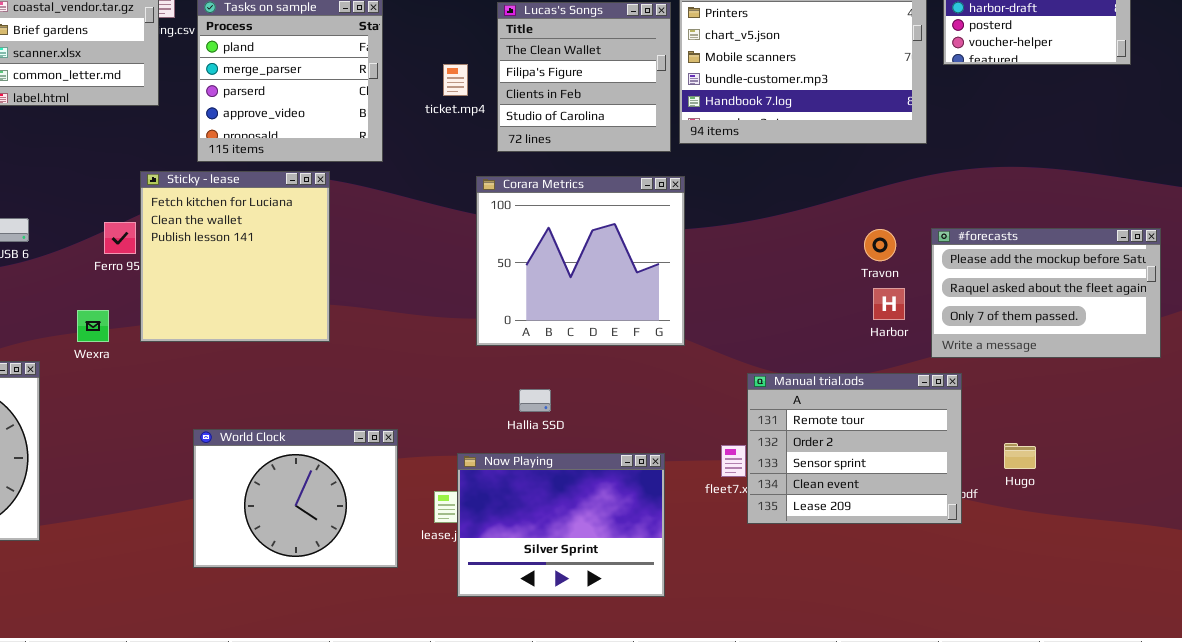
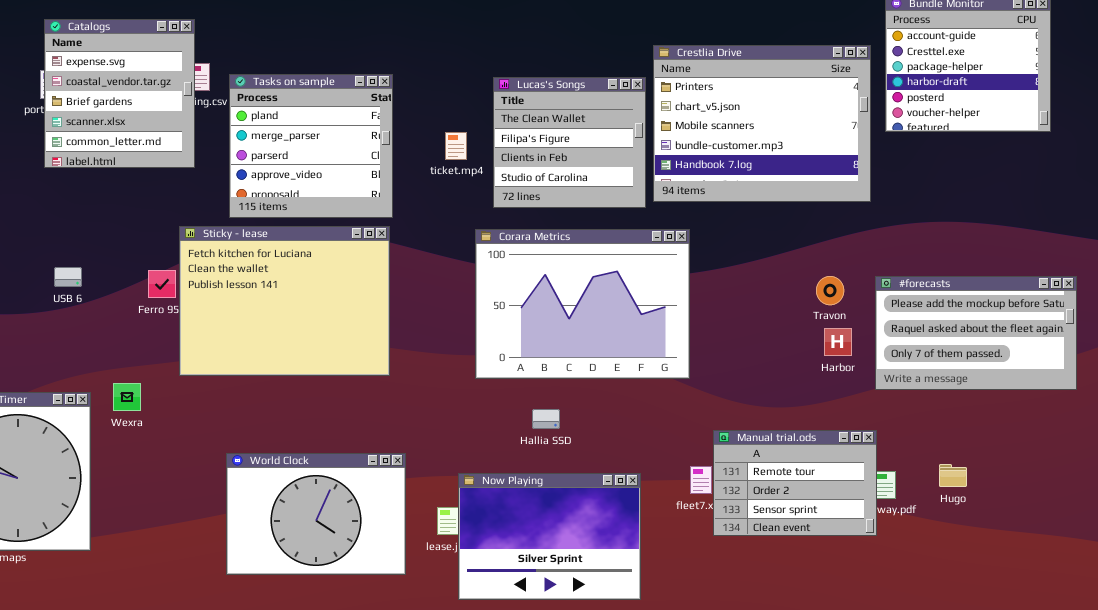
Sticky - lease: [140,171,330,342] -> [179,226,390,376], resized
Corara Metrics: [476,176,685,346] -> [475,229,690,379], resized
Wexra: [77,310,109,342] -> [113,383,141,411], moved
Manual trial.ods: [747,373,962,524] -> [713,430,877,536], resized
Hallia SSD: [519,389,551,412] -> [532,409,560,429], moved

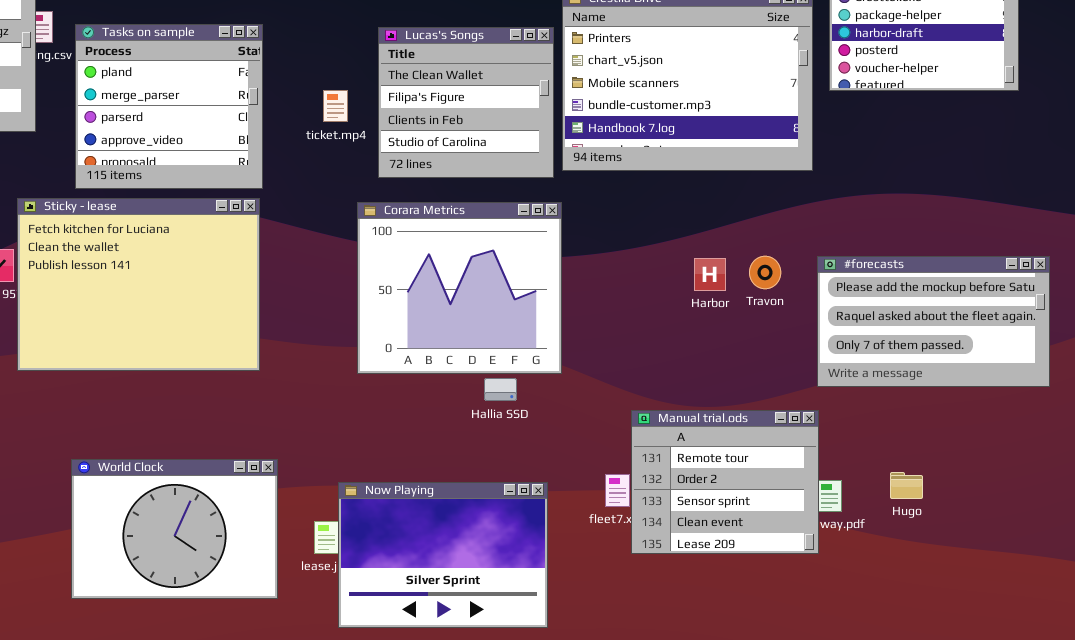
Corara Metrics: [475,229,690,379] -> [357,202,562,374], resized
Harbor: [824,328,852,356] -> [694,258,726,291], moved
Hallia SSD: [532,409,560,429] -> [484,378,517,401], moved
Manual trial.ods: [713,430,877,536] -> [631,410,819,554], resized

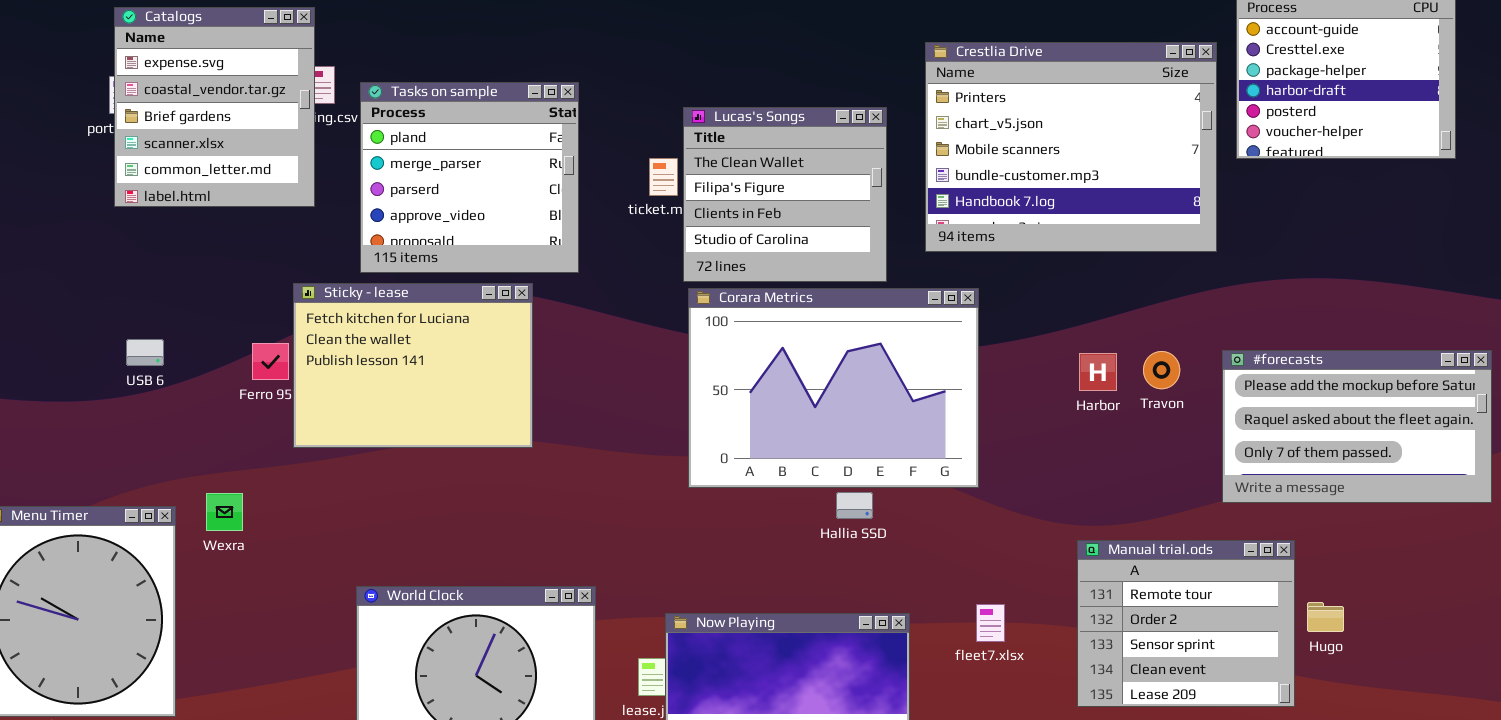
Lucas's Songs: [378,27,554,178] -> [683,107,887,282], moved
Sticky - lease: [17,198,260,371] -> [293,283,533,448], resized
Corara Metrics: [357,202,562,374] -> [688,288,979,488], resized
Manual trial.ods: [631,410,819,554] -> [1077,540,1295,707], moved

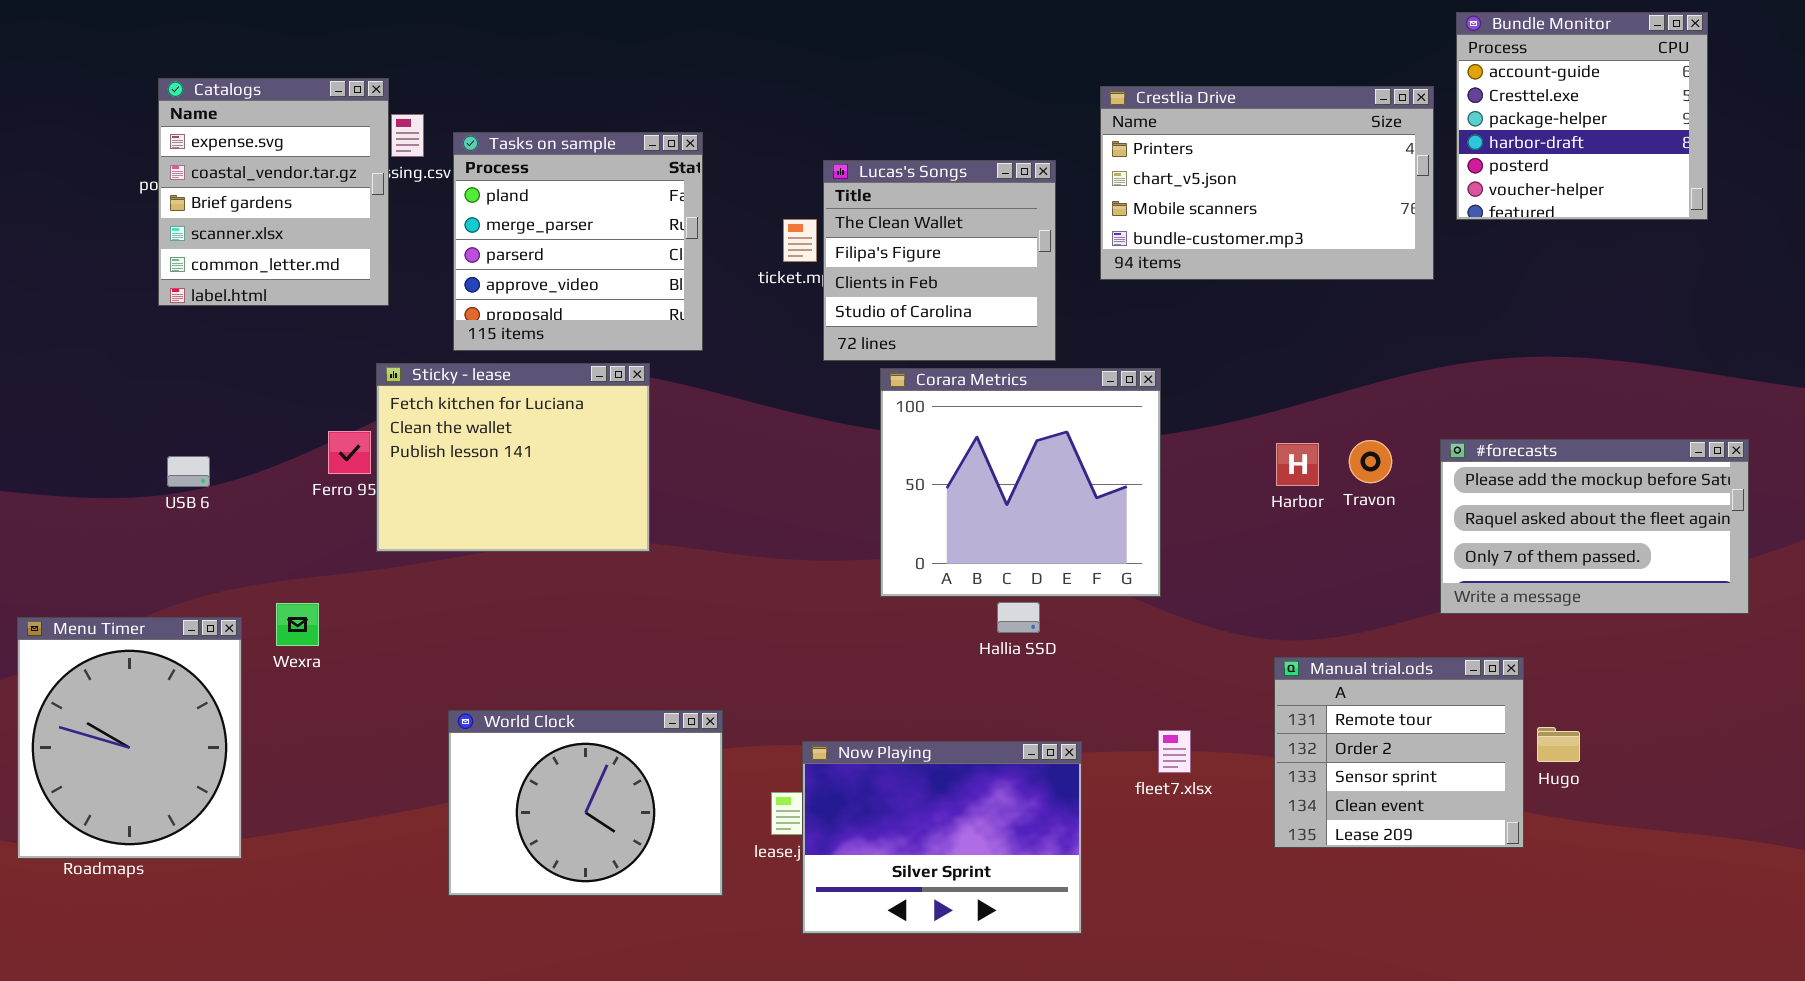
Catalogs: [114,7,315,207] -> [158,78,389,306], moved
Crestlia Drive: [925,42,1217,252] -> [1100,86,1434,280], resized
Corara Metrics: [688,288,979,488] -> [880,368,1161,597], resized
USB 6: [126,339,164,366] -> [167,456,210,487], moved

